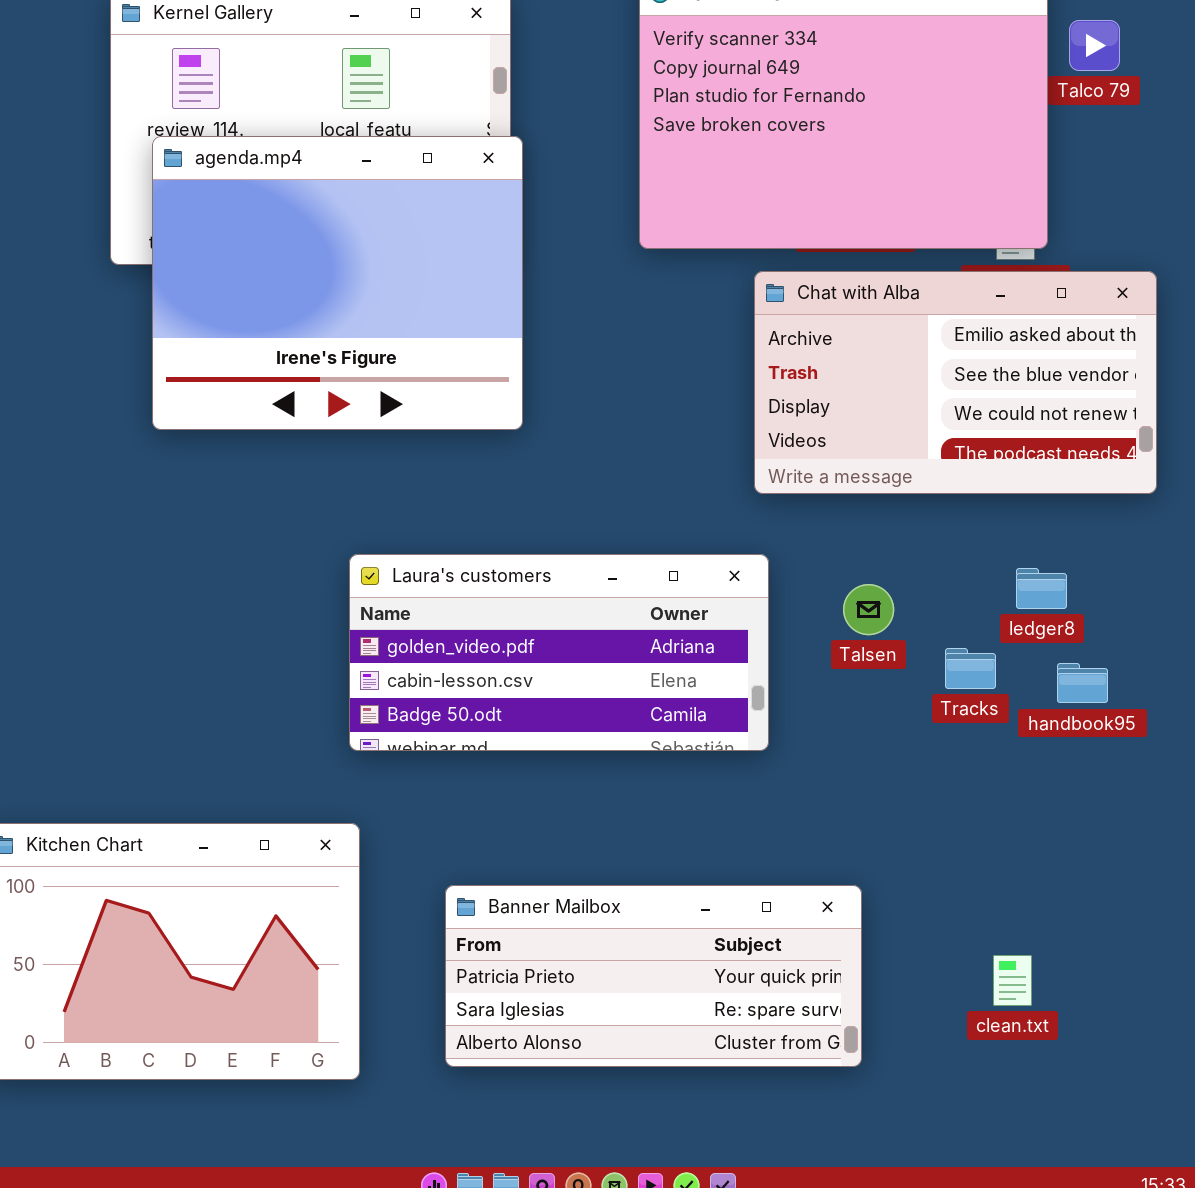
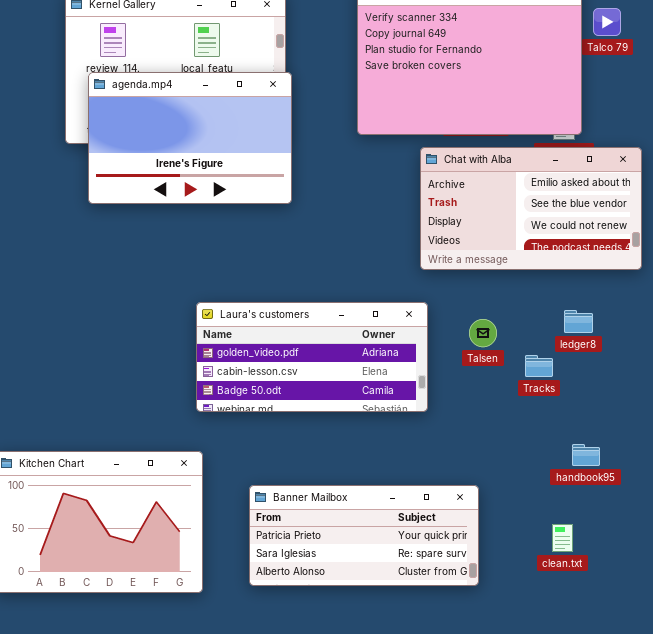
agenda.mp4: [152,136,523,430] -> [88,72,292,204], resized
handbook95: [1057,663,1108,703] -> [572,444,600,466], moved

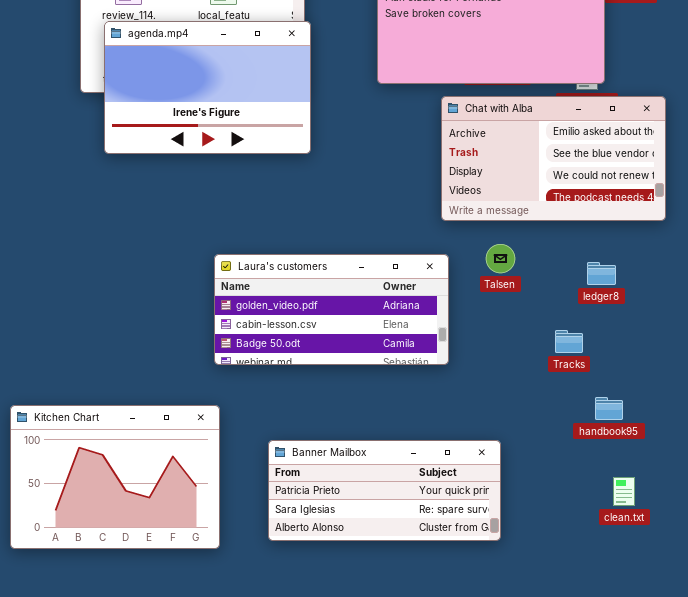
Talsen: [469,319,497,347] -> [486,244,515,273], moved
Tracks: [525,355,553,377] -> [555,330,583,353], moved
clean.txt: [552,524,573,552] -> [613,477,635,506], moved

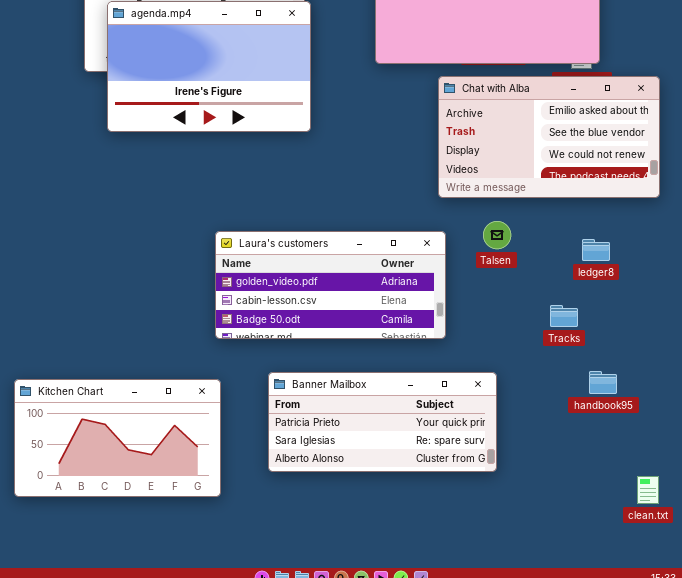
Kitchen Chart: [10,405,220,549] -> [14,379,221,497], resized
Banner Mailbox: [268,440,501,541] -> [268,372,497,472], moved
clean.txt: [613,477,635,506] -> [637,476,659,504], moved

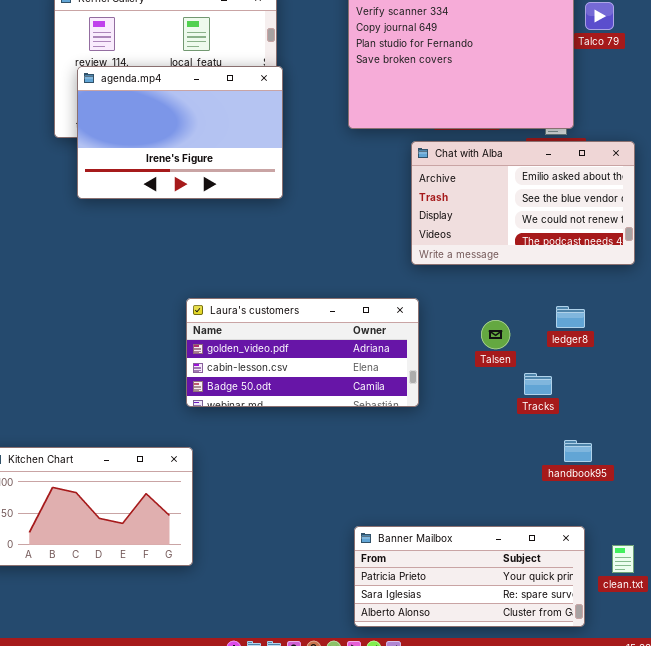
Talsen: [483,221,511,249] -> [481,320,510,349], moved
Banner Mailbox: [268,372,497,472] -> [354,526,585,627], moved

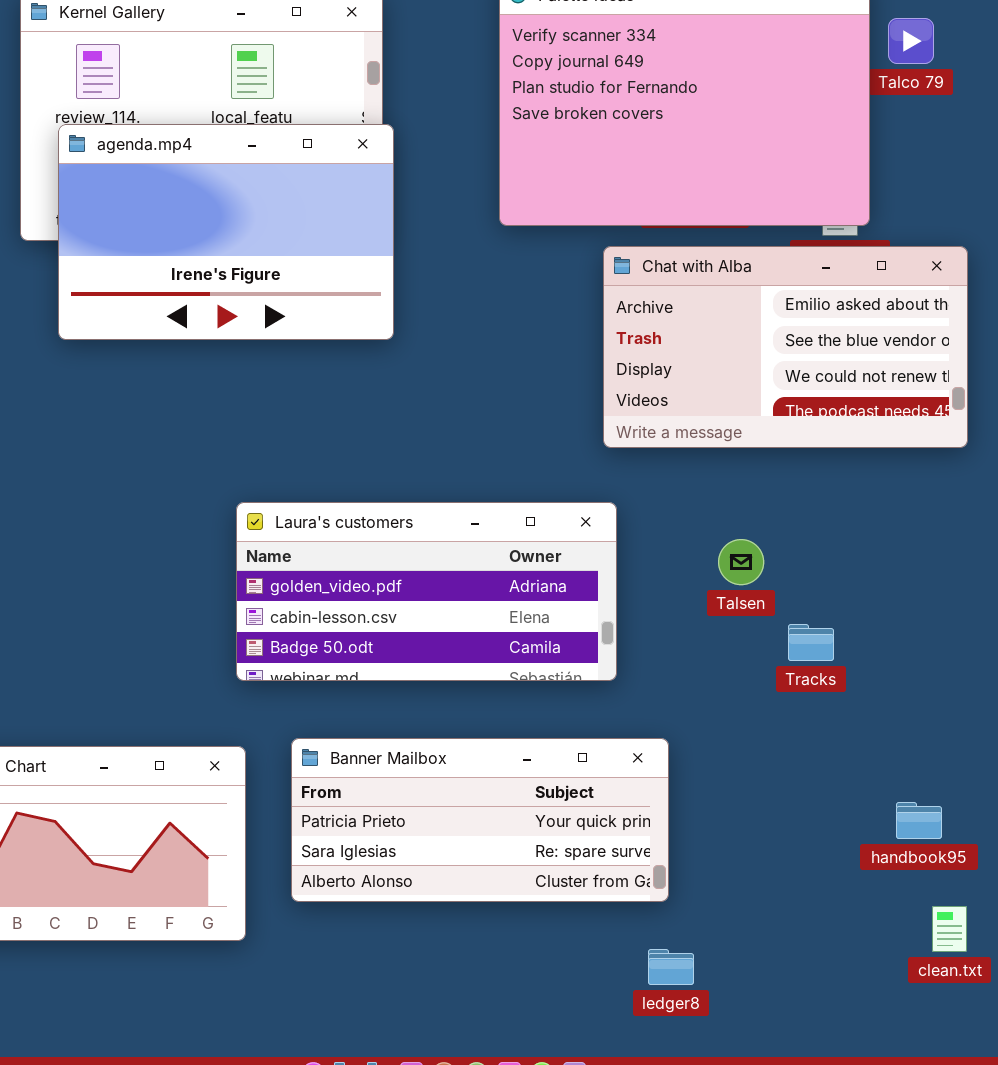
ledger8: [556,306,585,328] -> [648,949,694,985], moved
handbook95: [564,440,592,462] -> [896,802,942,839], moved
Banner Mailbox: [354,526,585,627] -> [291,738,669,902], moved

